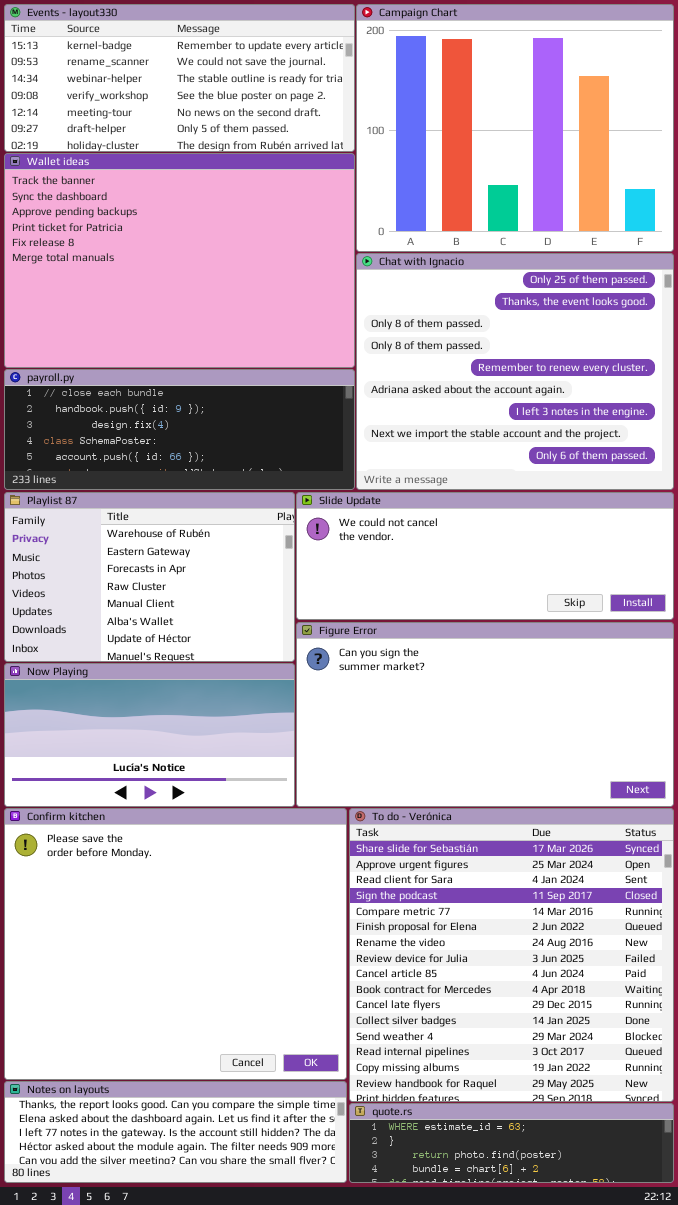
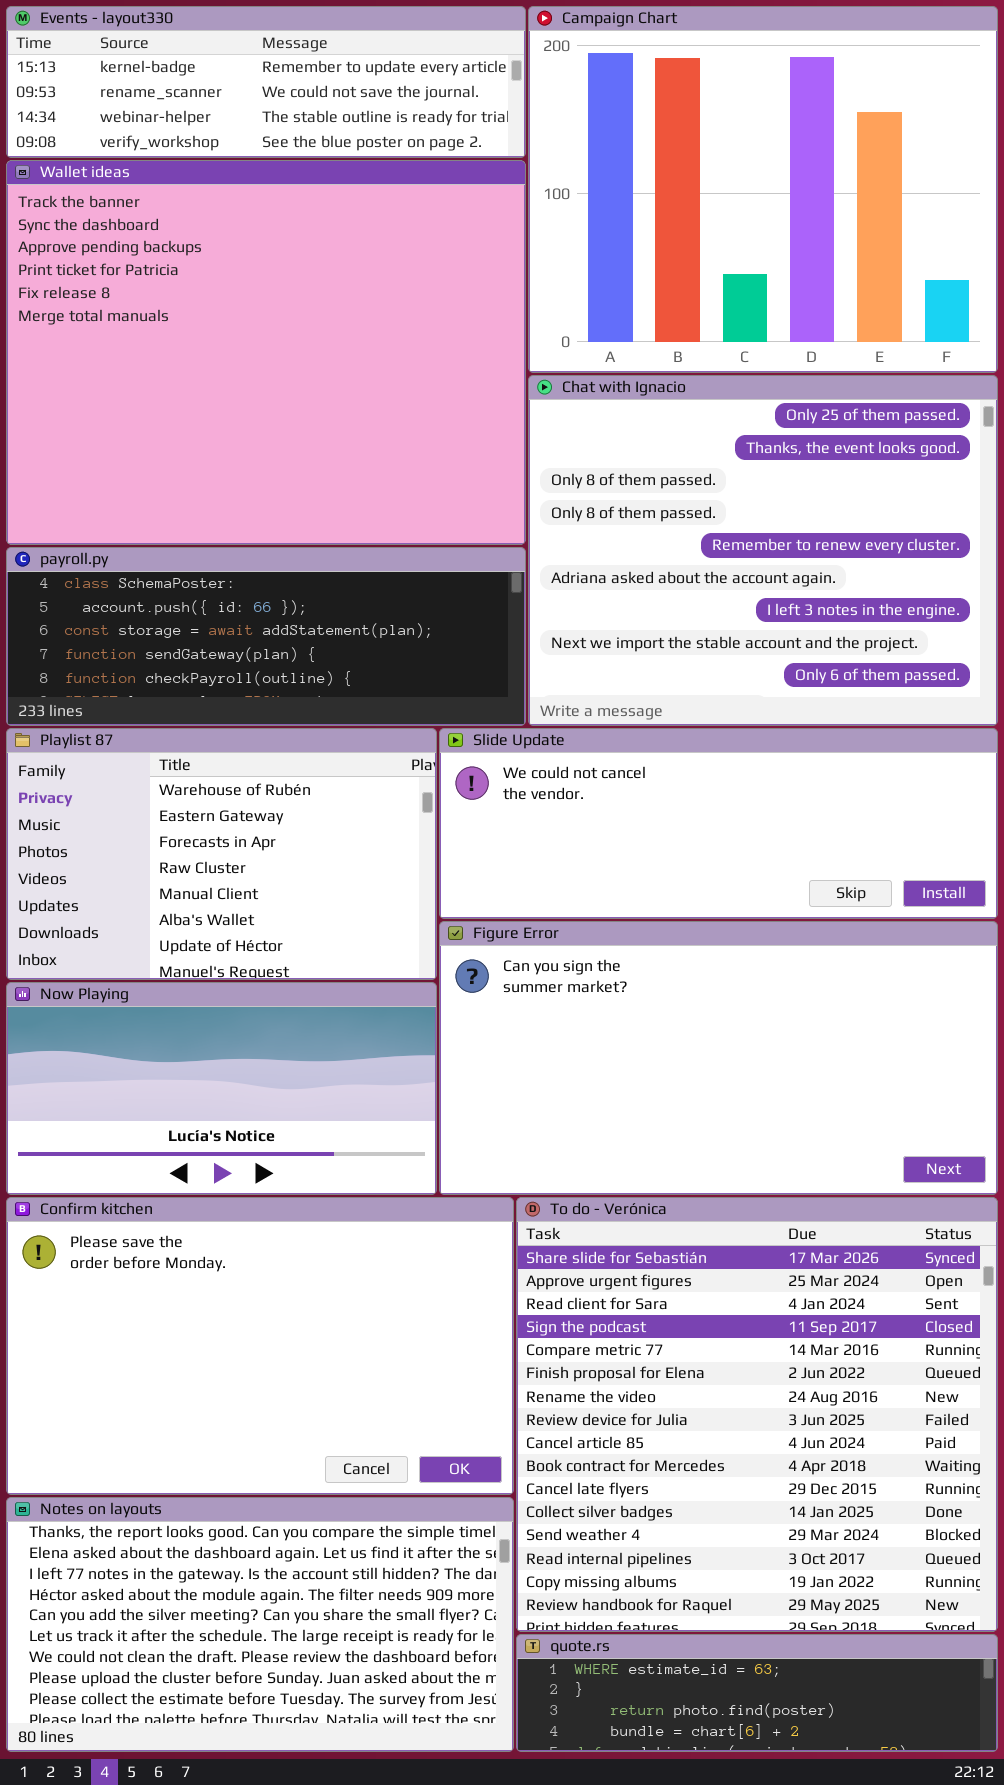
Events - layout330: [4,4,355,152] -> [6,6,526,158], resized
Wallet ideas: [4,153,355,368] -> [6,160,526,545], resized
payroll.py: [4,369,355,490] -> [6,547,526,726], scrolled down 3 rows
Confirm kitchen: [4,808,347,1080] -> [6,1197,514,1495], resized
Notes on layouts: [4,1081,347,1183] -> [6,1497,514,1752], resized

